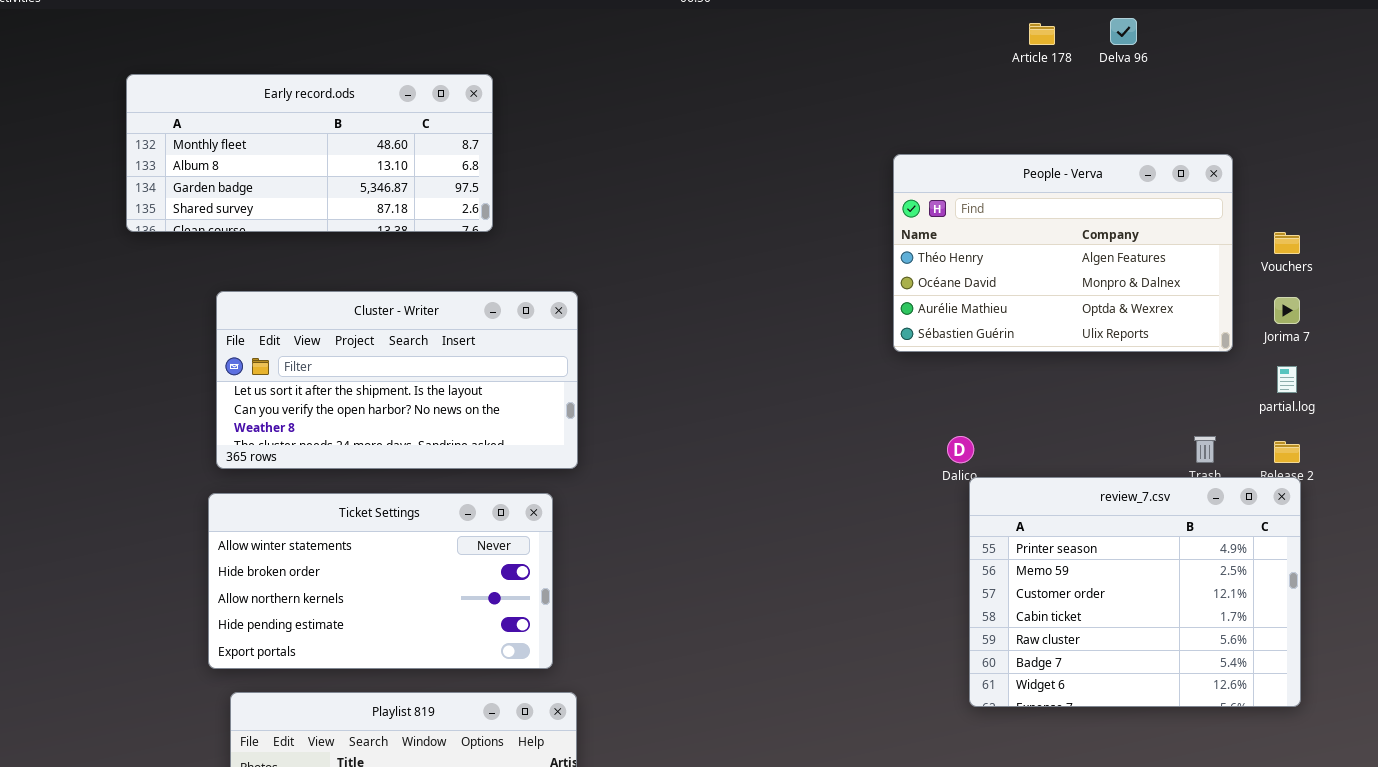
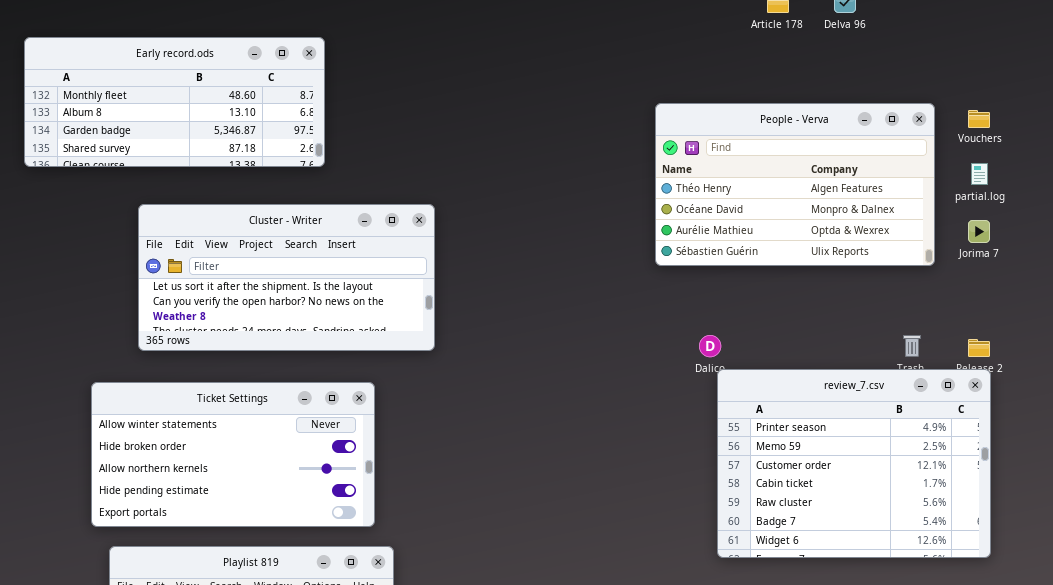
Vouchers: [1274,232,1300,254] -> [968,110,990,128], moved
Cluster - Writer: [216,291,578,469] -> [138,204,435,351], moved
partial.log: [1277,366,1297,393] -> [971,163,988,185], moved

